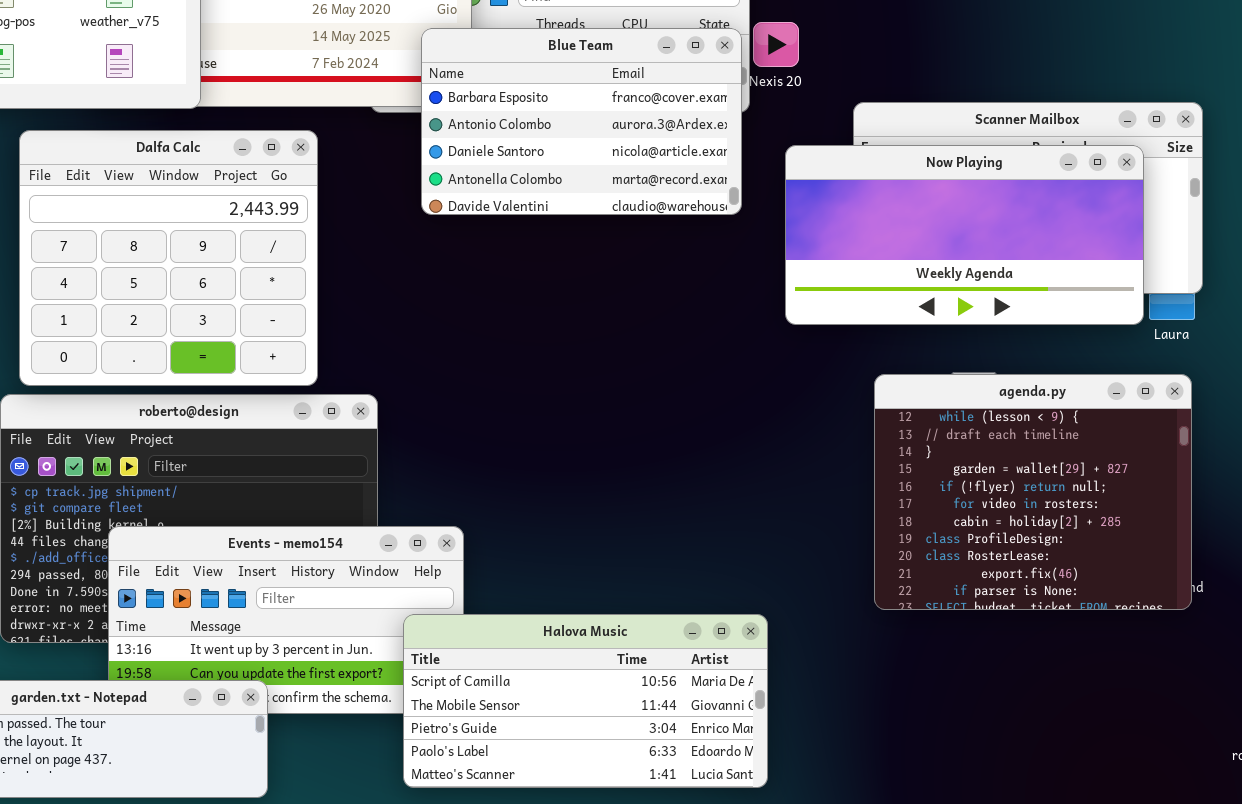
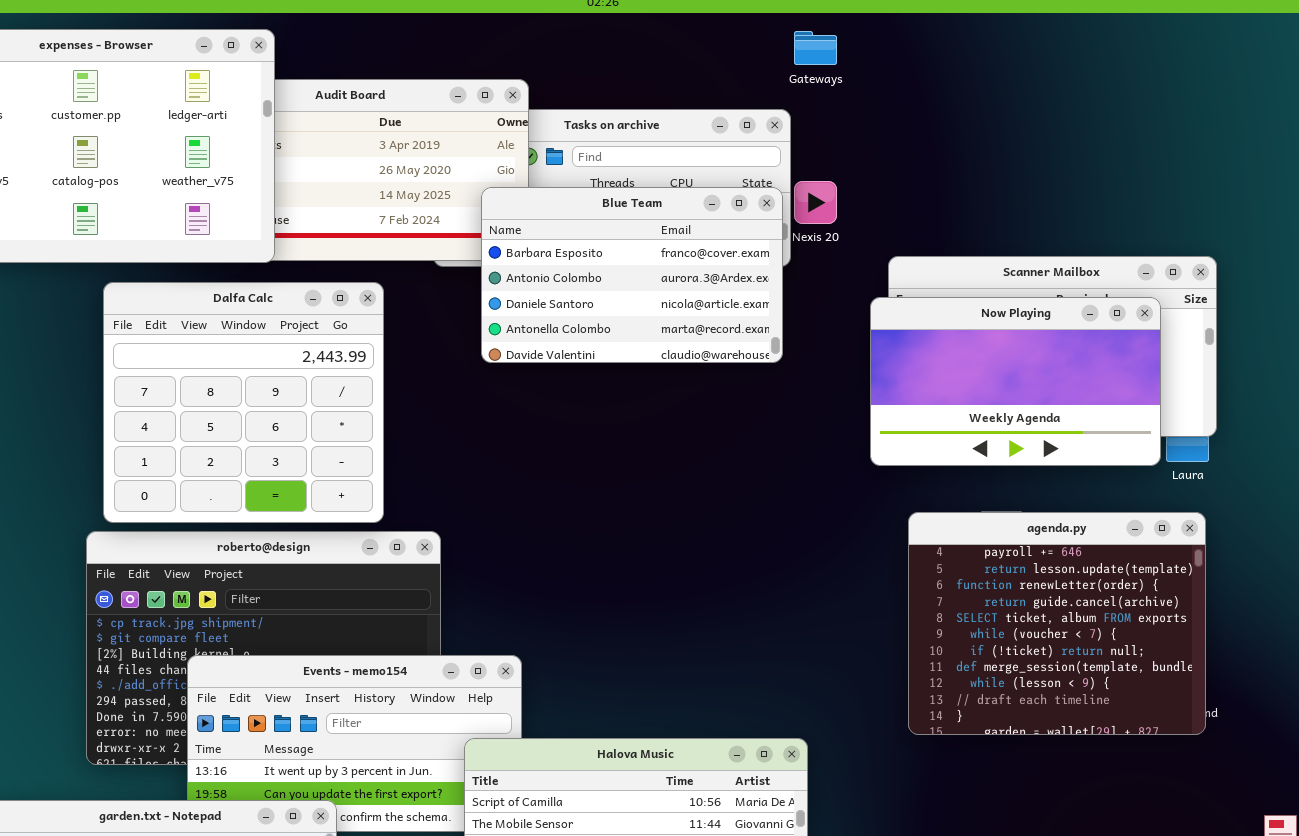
Now Playing: [785,145,1144,325] -> [870,297,1161,466], resized
agenda.py: [874,374,1192,610] -> [908,512,1206,735], scrolled up 8 rows

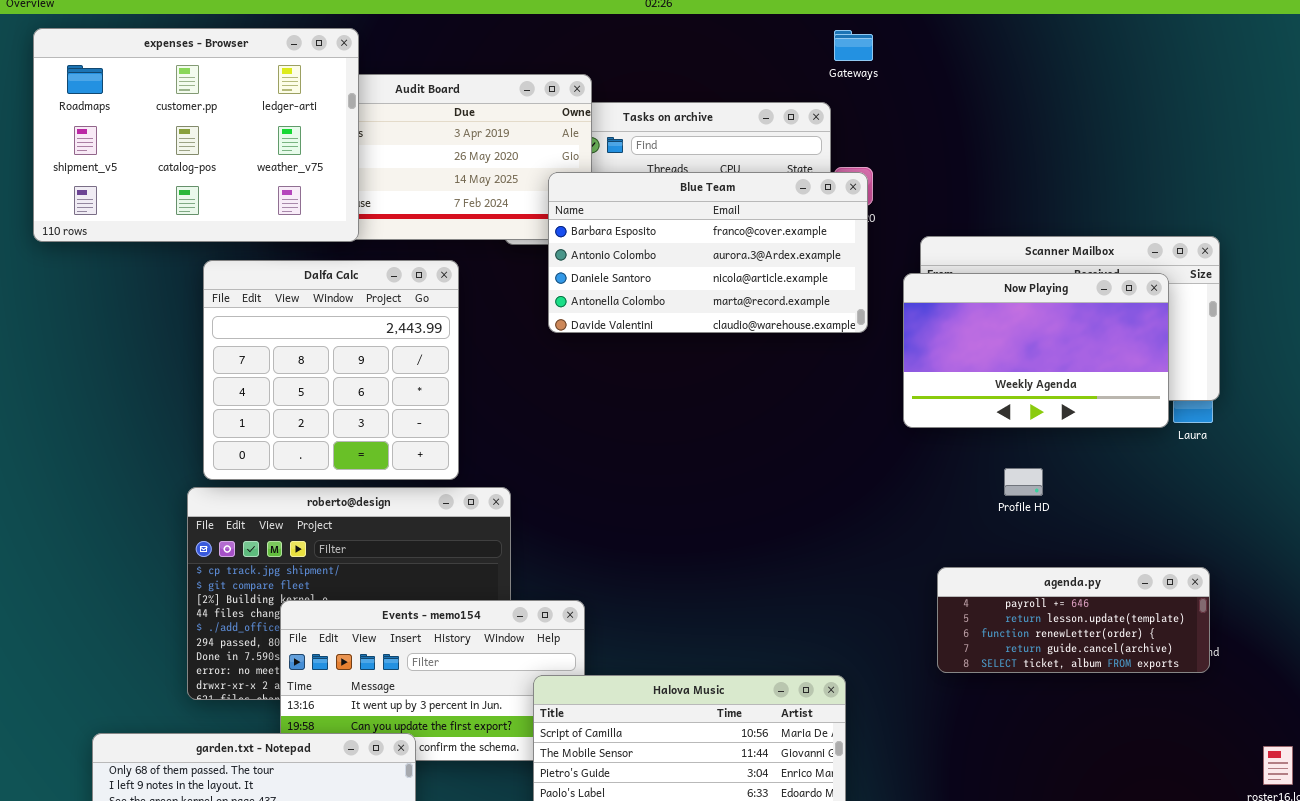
Blue Team: [481,187,783,363] -> [548,172,868,333], resized
agenda.py: [908,512,1206,735] -> [937,567,1210,673], resized

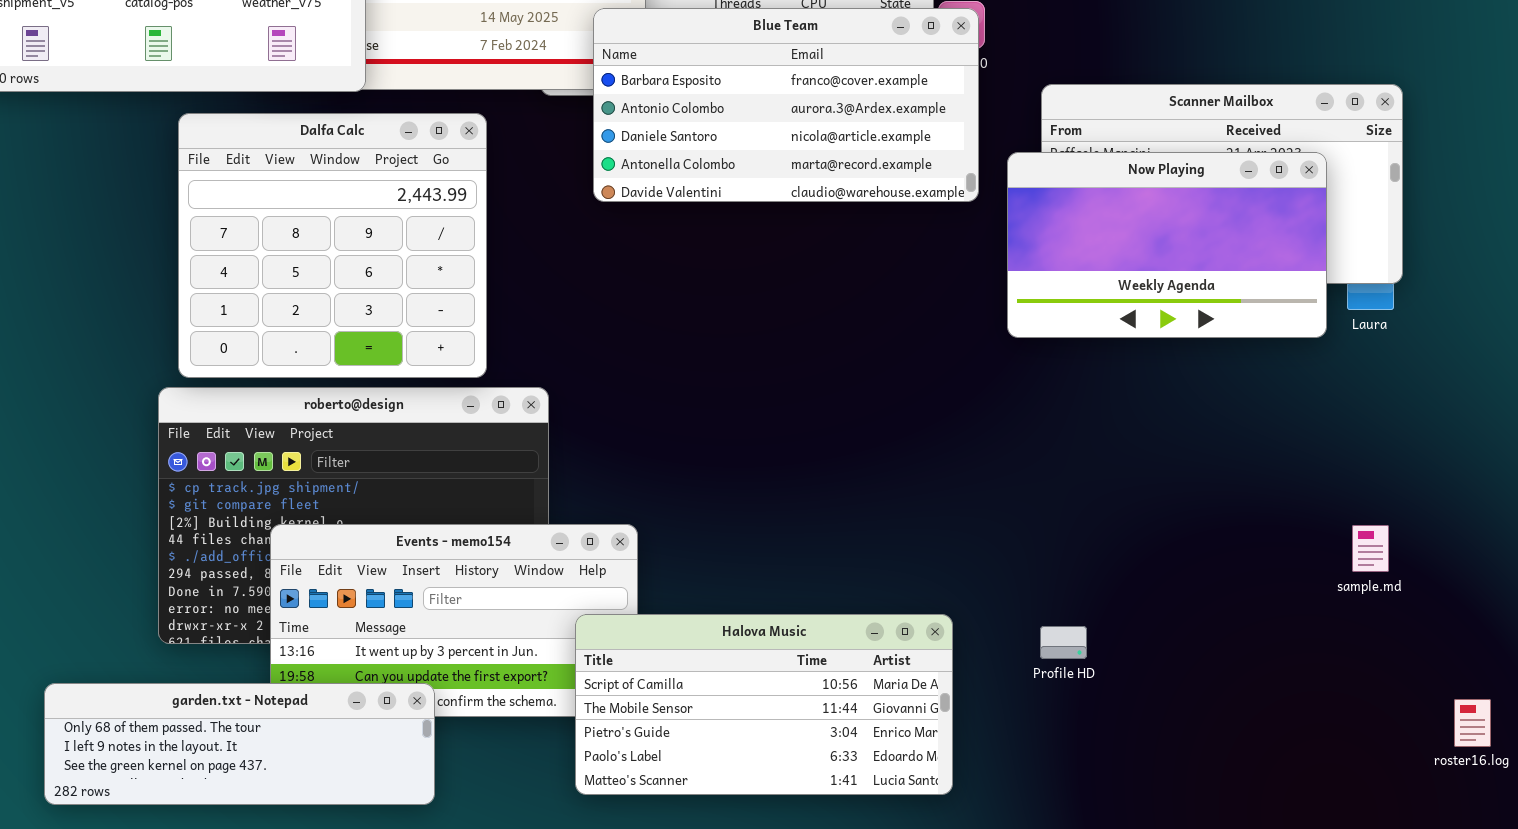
Now Playing: [903,273,1169,428] -> [1007,152,1327,338], moved
Profile HD: [1004,468,1043,496] -> [1040,626,1087,659], moved
agenda.py: [937,567,1210,673] -> none, closed

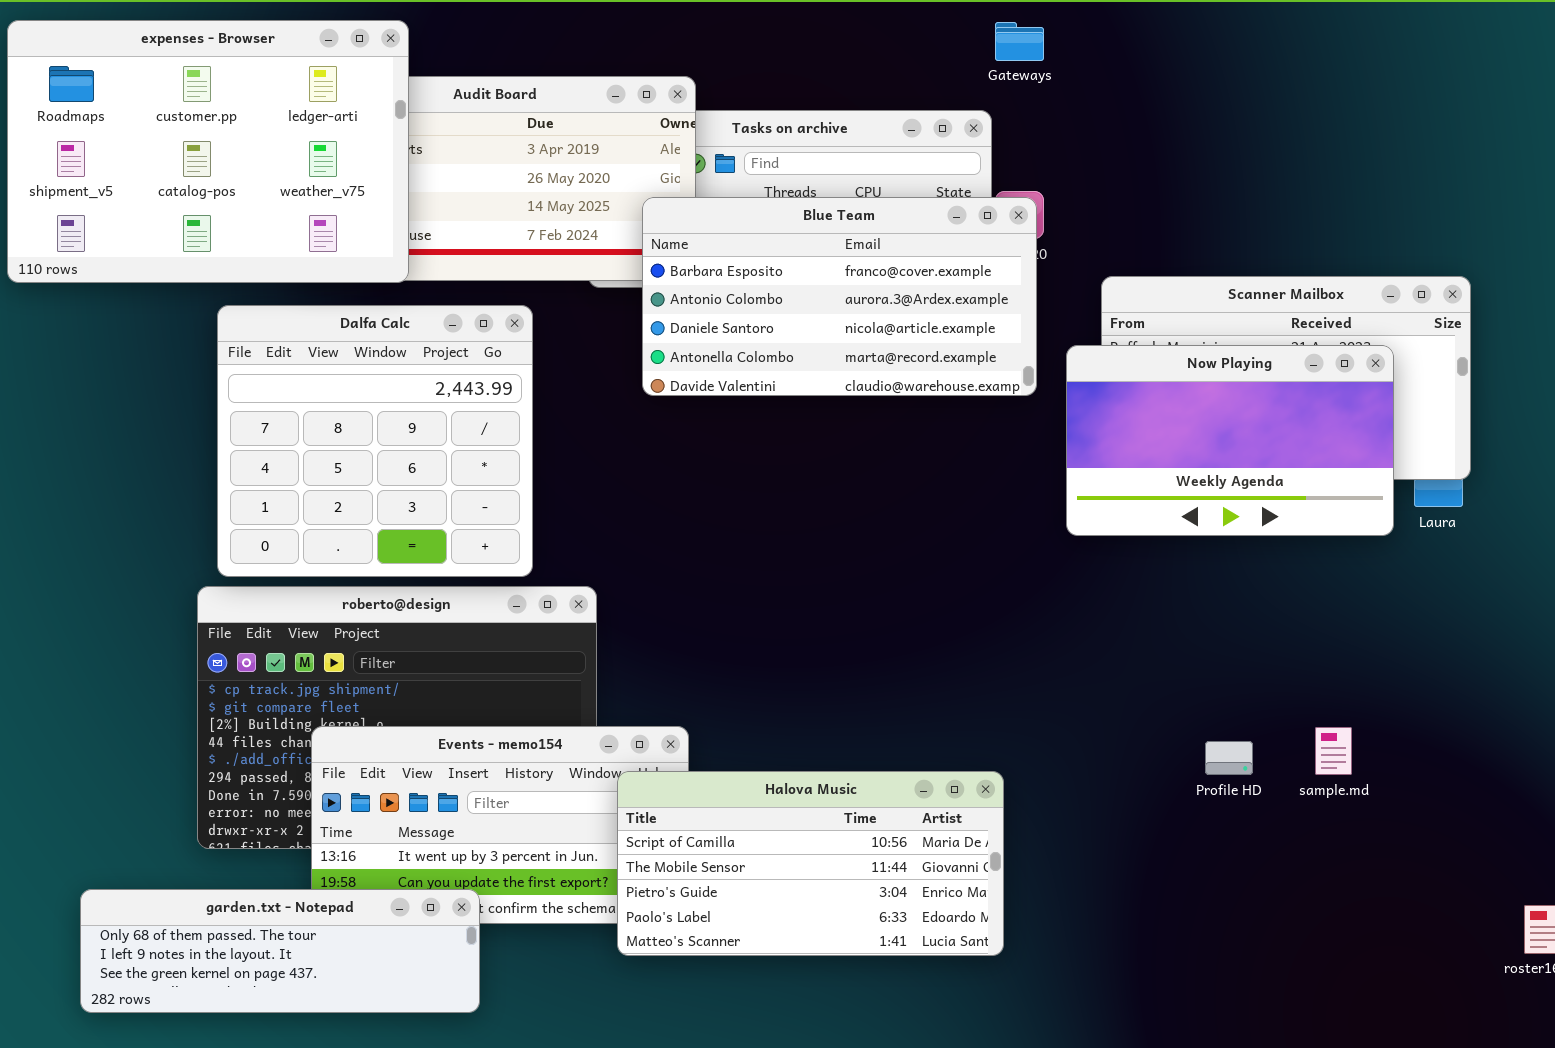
sample.md: [1352,525,1389,572] -> [1315,727,1352,775], moved
Halova Music: [575,614,953,795] -> [617,771,1004,956], moved
Profile HD: [1040,626,1087,659] -> [1205,741,1253,775], moved

